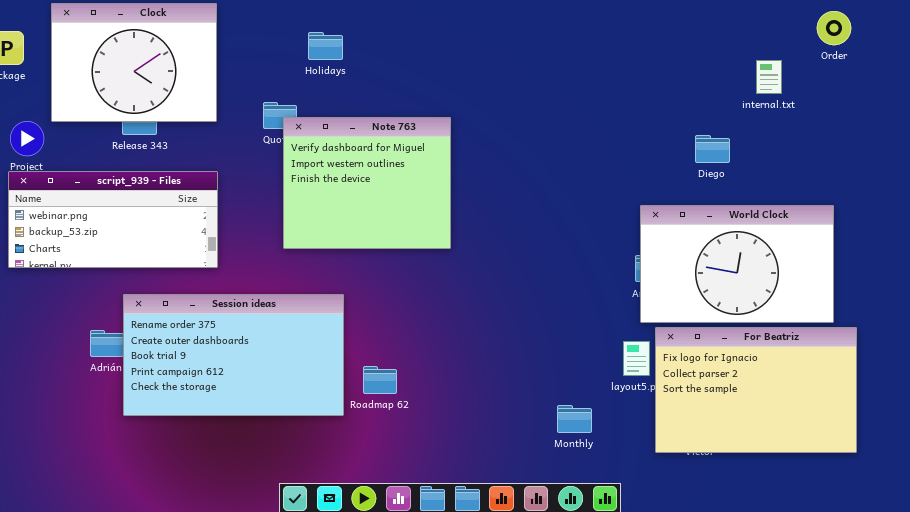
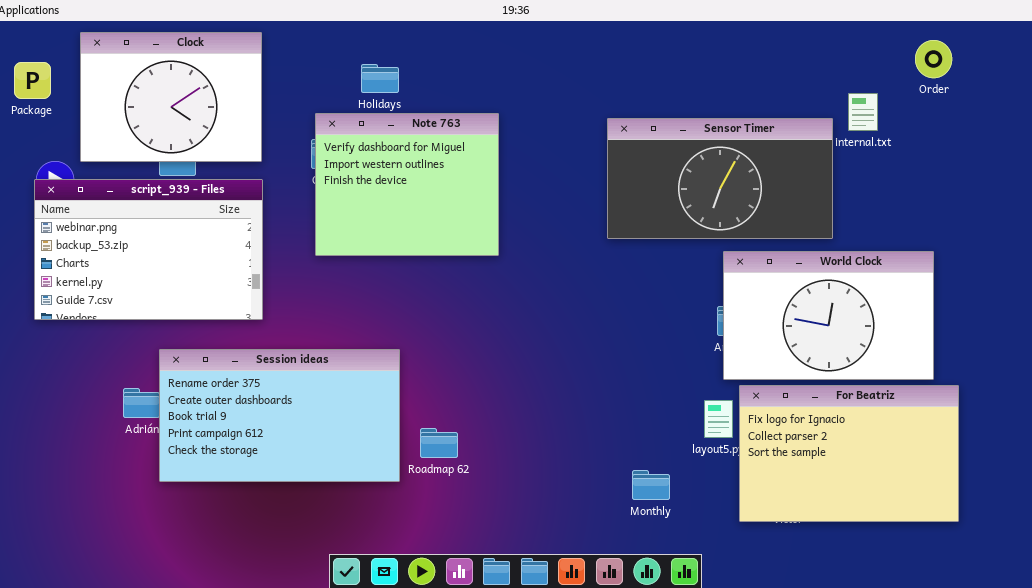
Sensor Timer: none -> [607,118,833,239], opened
Note 763: [283,117,451,249] -> [315,113,499,256], moved
script_939 - Files: [8,171,218,268] -> [34,179,263,320], resized

